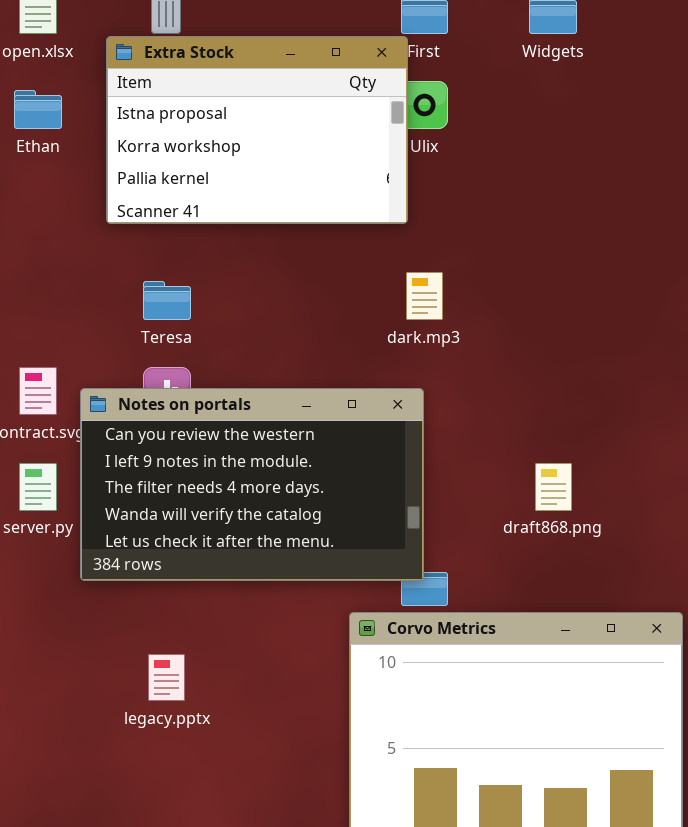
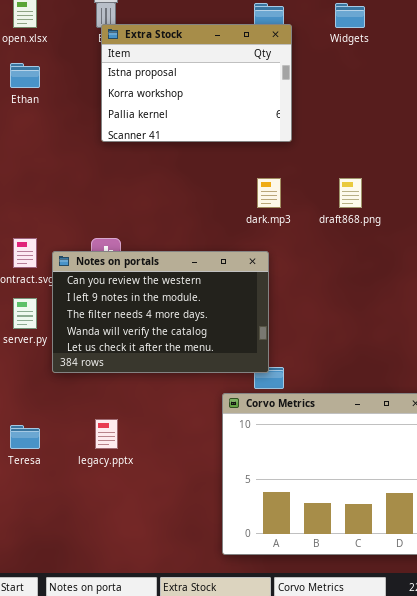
Extra Stock: [106,36,408,224] -> [101,24,292,142], moved
Teresa: [143,281,191,320] -> [10,425,40,449], moved
draft868.png: [535,463,572,511] -> [339,178,362,208], moved

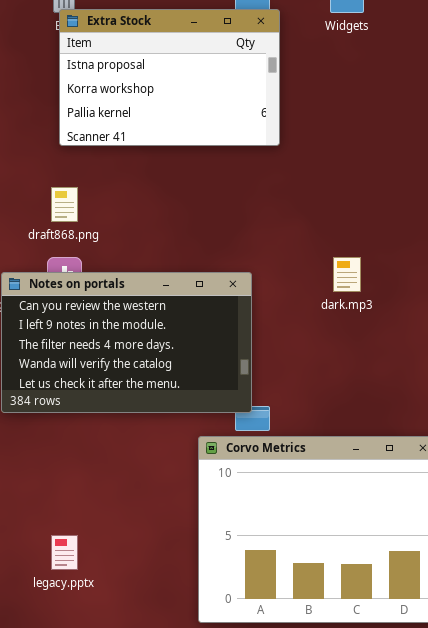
dark.mp3: [257,178,281,208] -> [333,257,361,292], moved
draft868.png: [339,178,362,208] -> [51,187,78,222], moved
legacy.pptx: [95,419,118,449] -> [51,535,78,570], moved

